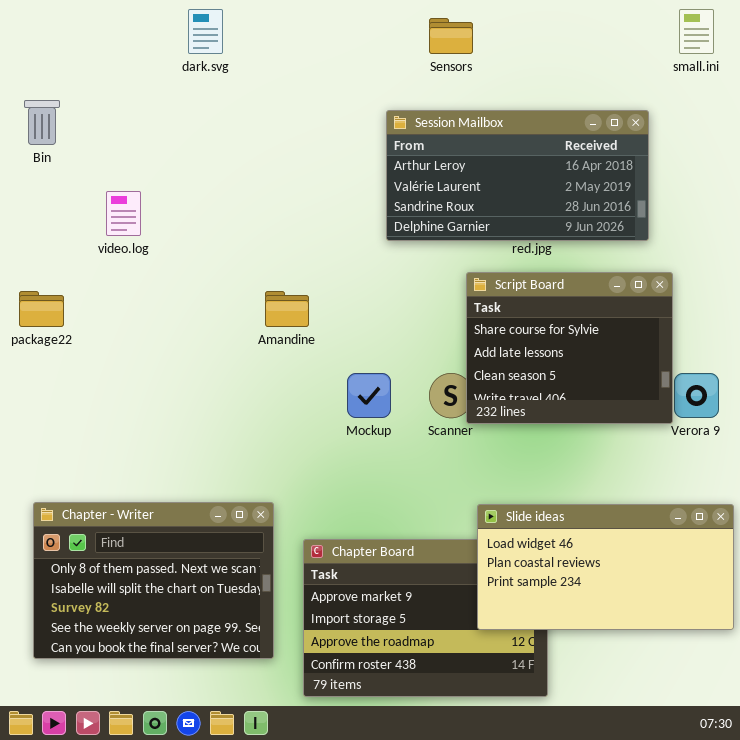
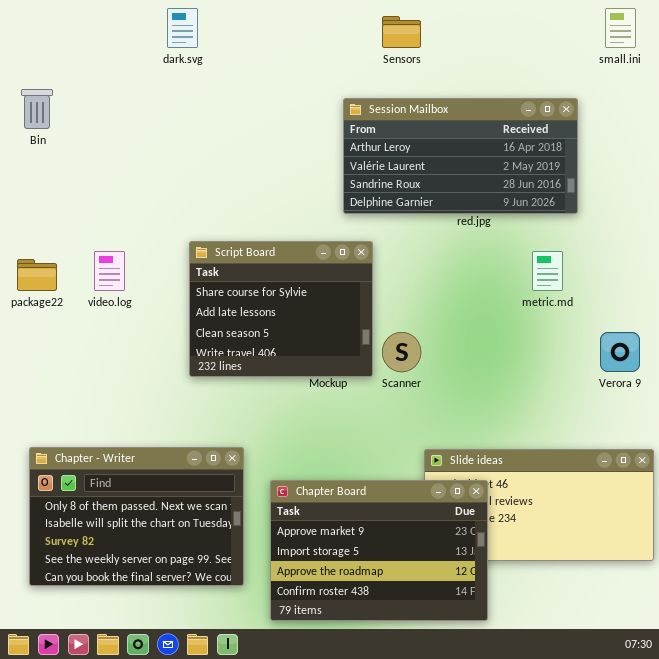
video.log: [106,191,141,236] -> [94,251,125,291], moved
Script Board: [466,272,673,424] -> [189,241,373,377], moved
Chapter Board: [303,539,548,697] -> [270,480,488,621], raised

